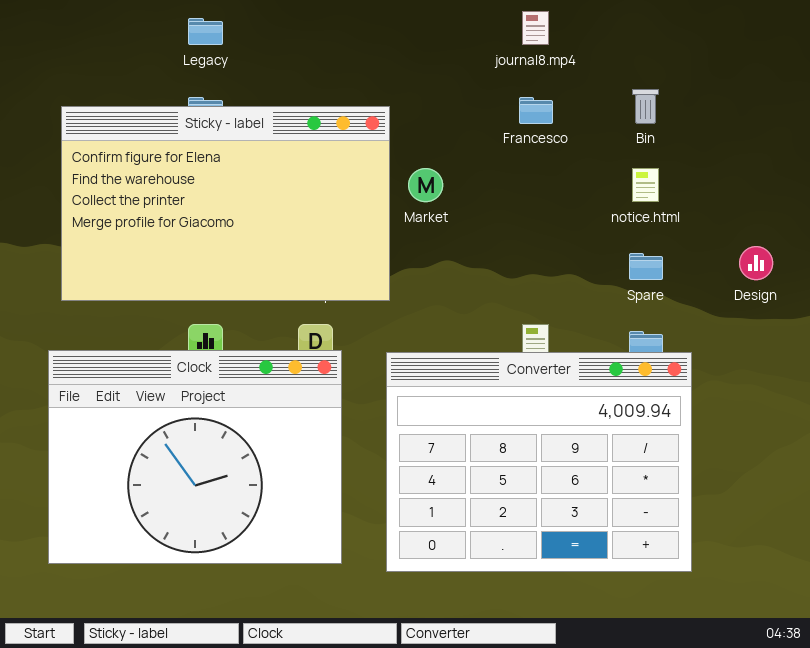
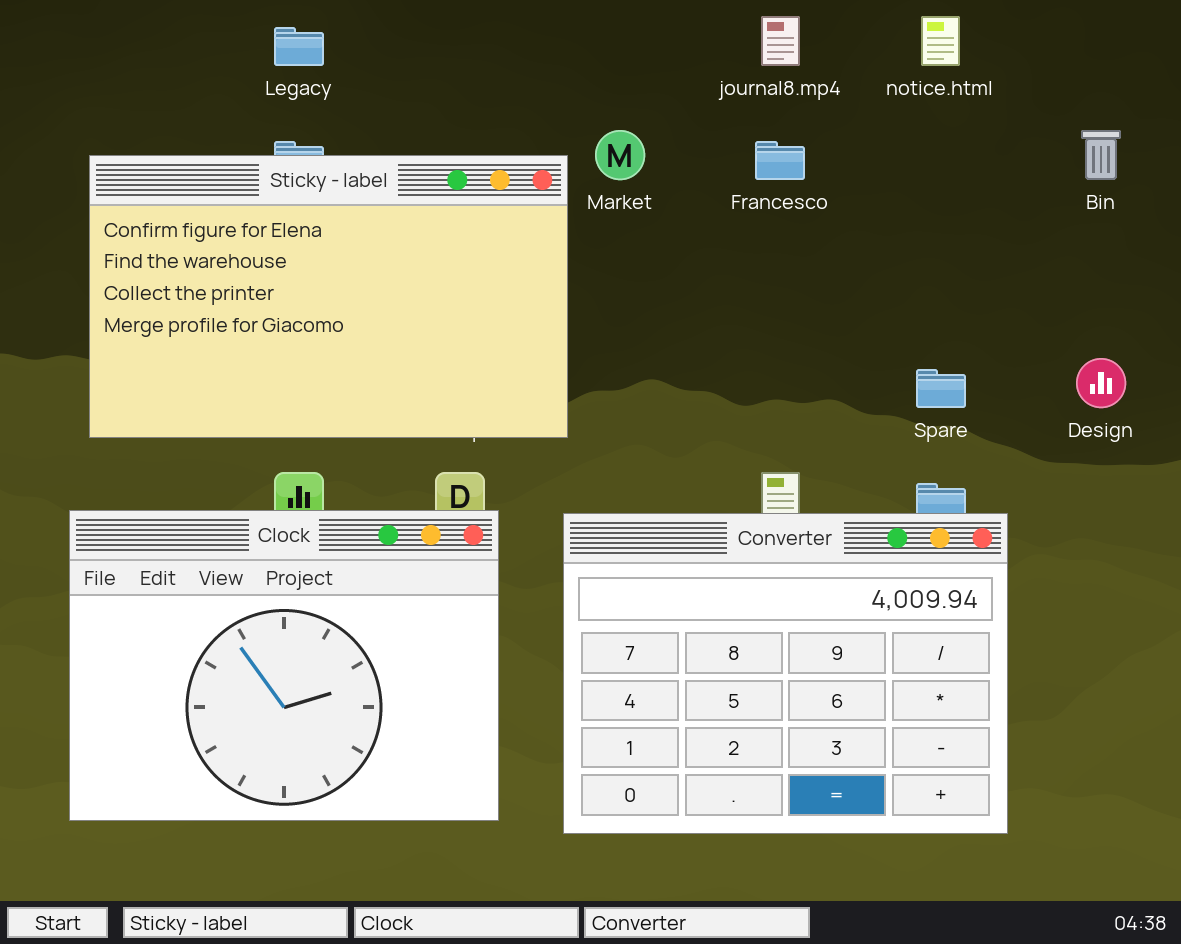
Bin: [632,89,659,124] -> [1081,130,1121,180], moved
Market: [408,168,443,202] -> [595,130,645,180], moved
notice.html: [632,168,659,202] -> [921,16,960,66], moved

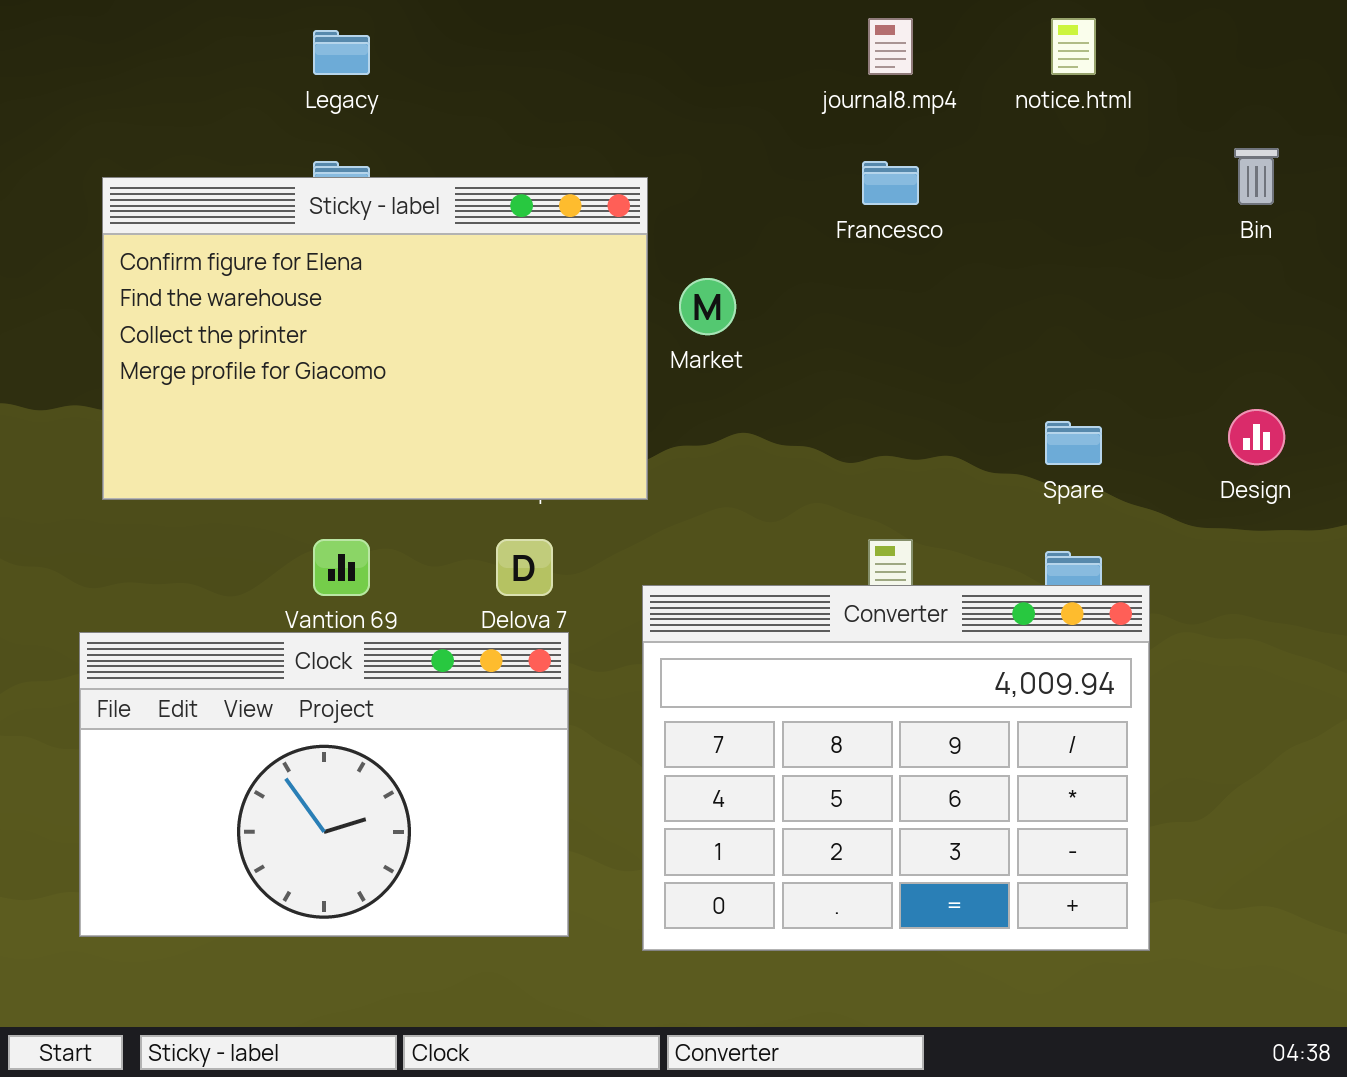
Market: [595,130,645,180] -> [679,278,736,335], moved
Clock: [69,510,499,821] -> [79,632,569,937], resized

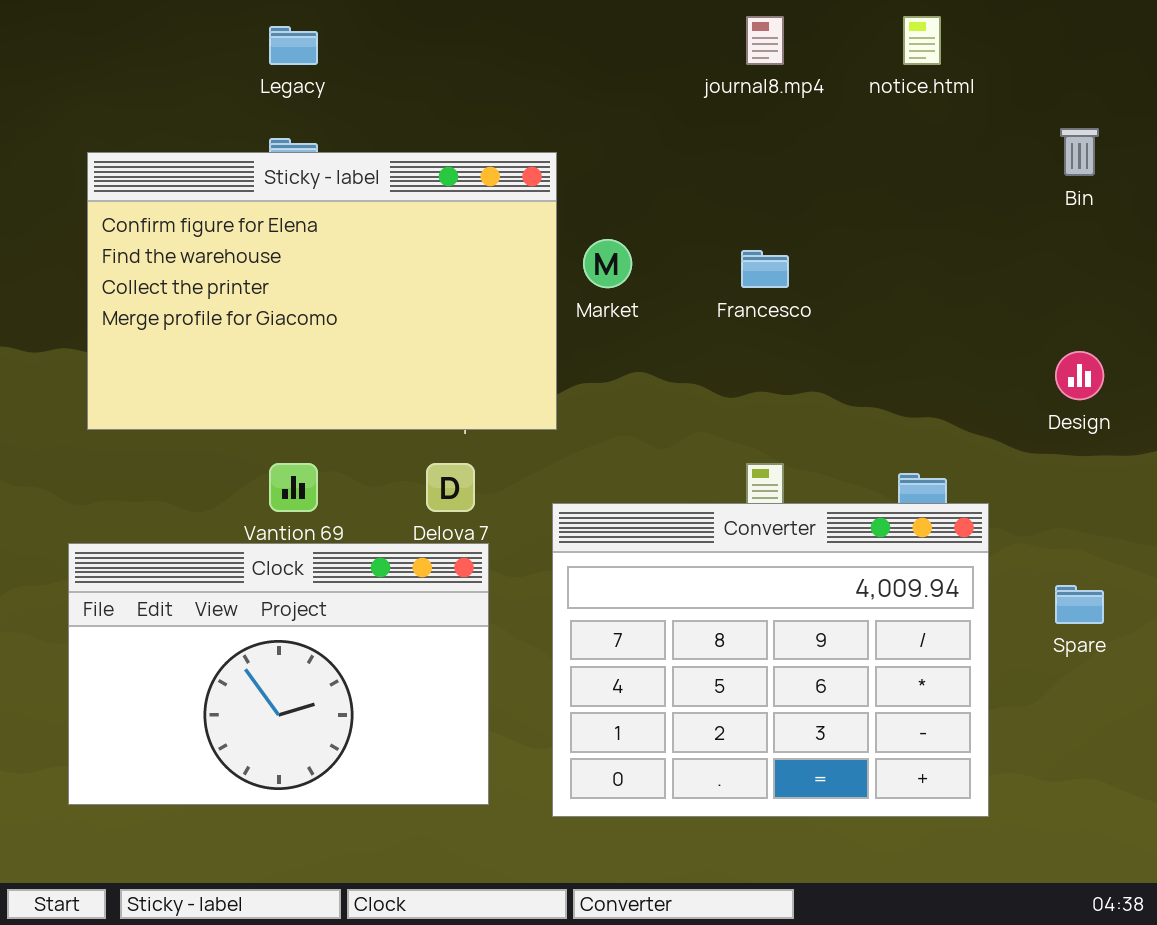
Francesco: [862,161,919,205] -> [741,250,789,288], moved
Spare: [1045,421,1102,465] -> [1055,585,1104,624], moved

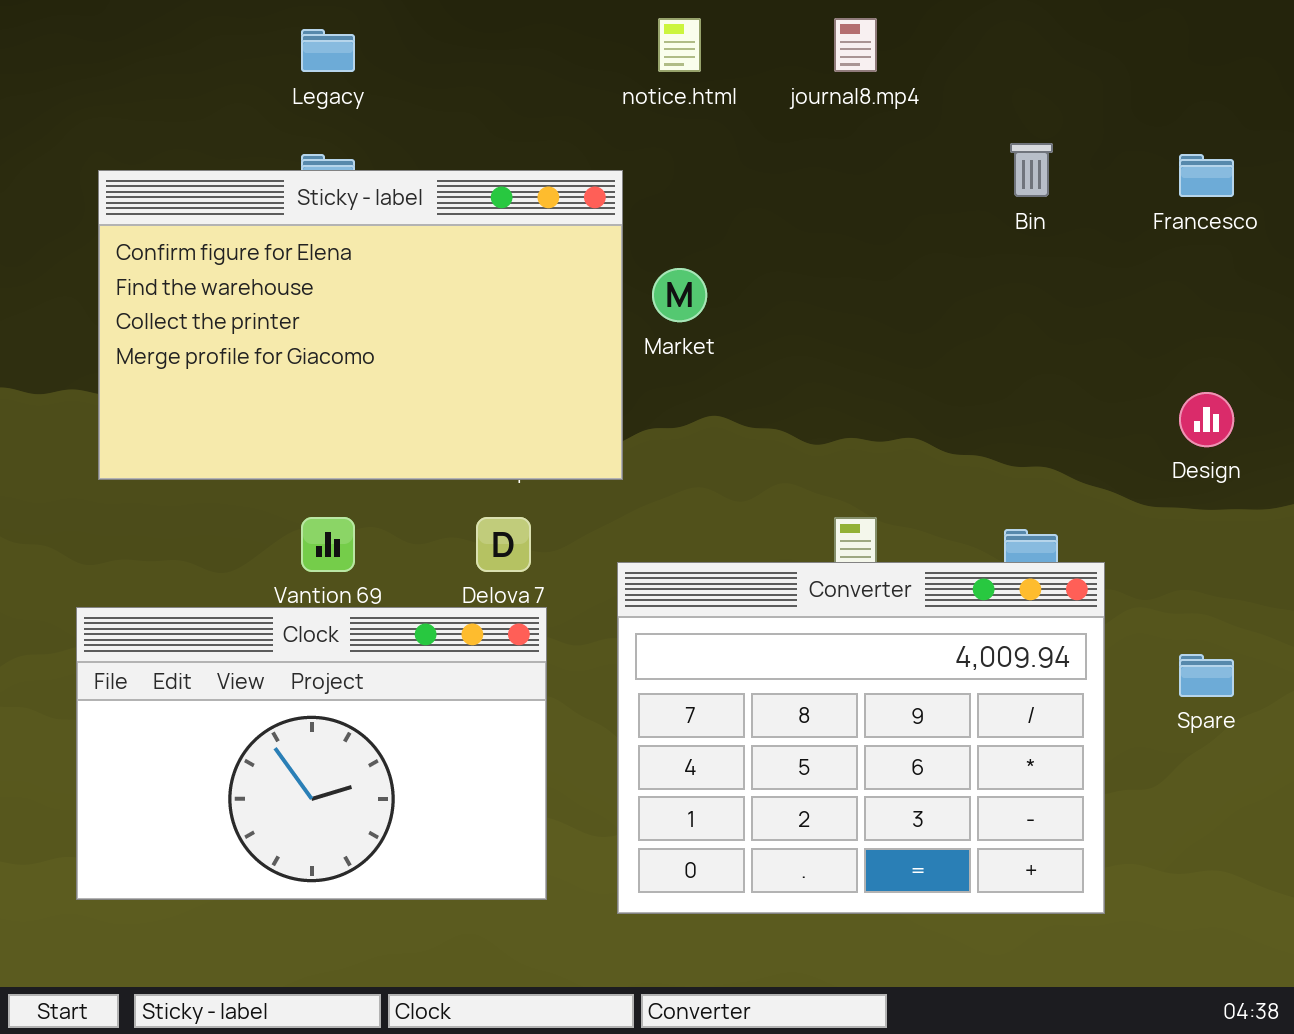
notice.html: [903,16,941,65] -> [658,18,701,72], moved
Bin: [1060,128,1099,176] -> [1010,143,1053,197], moved
Francesco: [741,250,789,288] -> [1179,154,1234,197], moved

